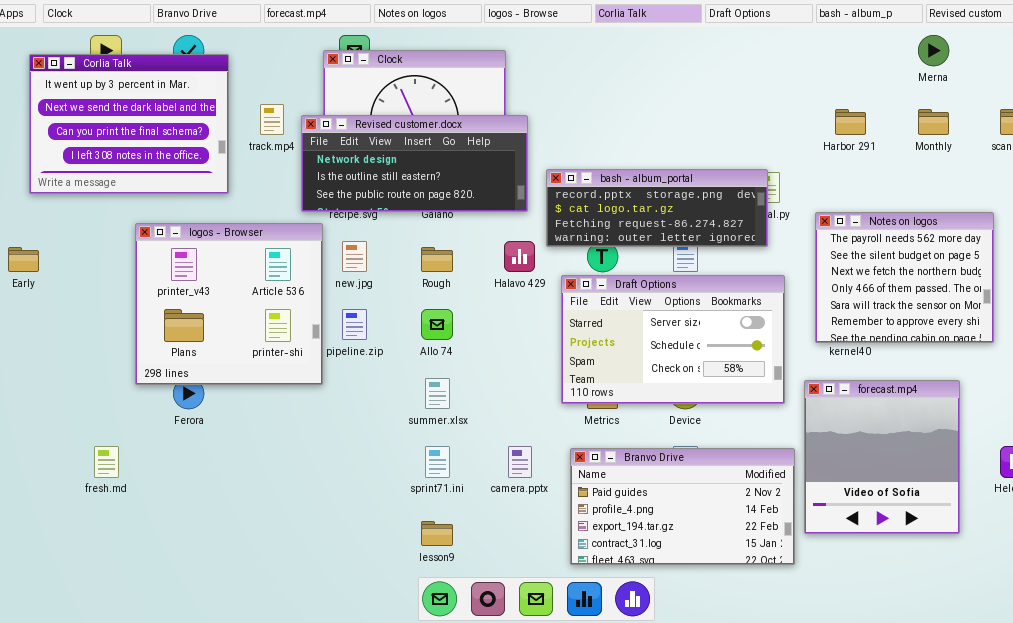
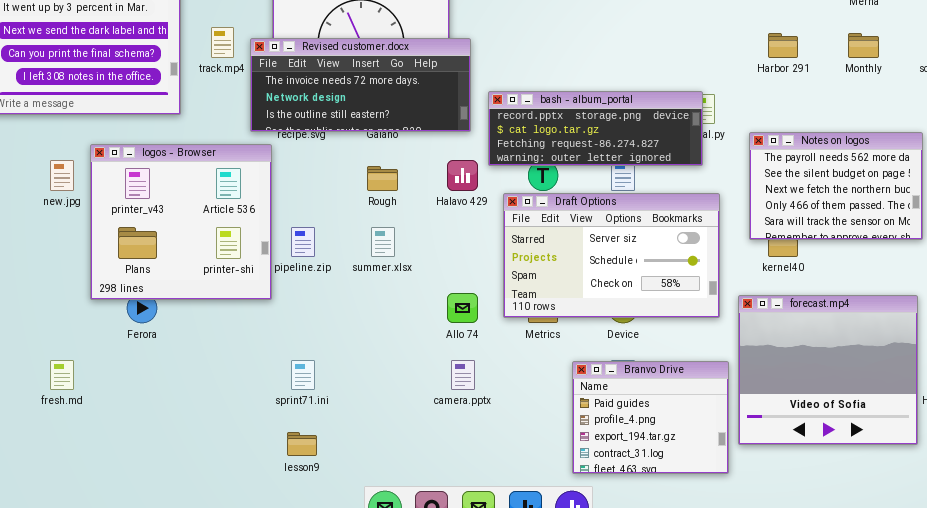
Revised customer.docx: [301,115,528,212] -> [250,38,471,132], scrolled up 1 row
Notes on logos: [815,212,994,343] -> [749,132,923,240], resized
new.jpg: [342,241,367,272] -> [50,160,74,191], moved
Allo 74: [421,309,453,340] -> [447,293,478,323], moved
summer.xlsx: [425,378,450,409] -> [371,227,395,257], moved
forecast.mp4: [804,380,960,534] -> [738,295,918,445], resized
sprint71.ini: [425,446,450,478] -> [291,360,315,390], moved
Branvo Drive: [570,448,795,565] -> [572,361,729,474], resized
lesson9: [421,521,453,546] -> [287,432,317,456], moved

